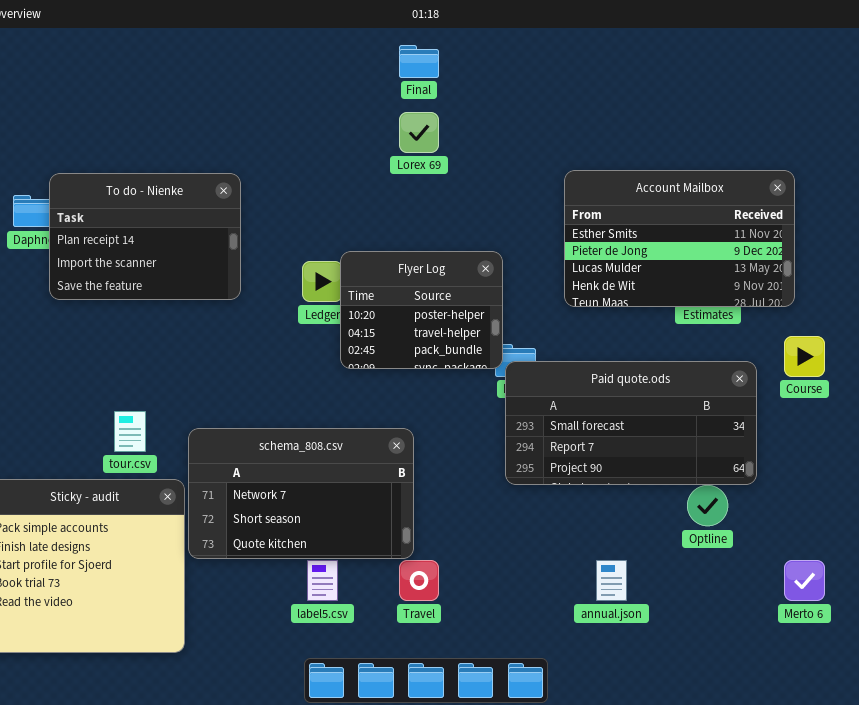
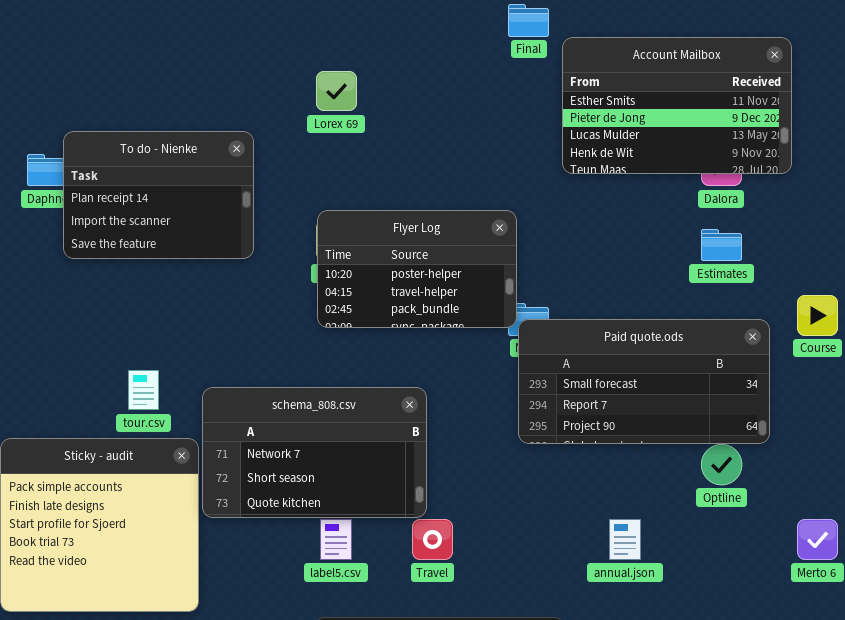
Final: [399,45,439,78] -> [508,4,549,37], moved
Lorex 69: [399,112,439,153] -> [316,71,357,111], moved
Account Mailbox: [564,170,795,307] -> [562,37,792,174], moved
Flyer Log: [340,251,503,369] -> [317,210,517,328], resized

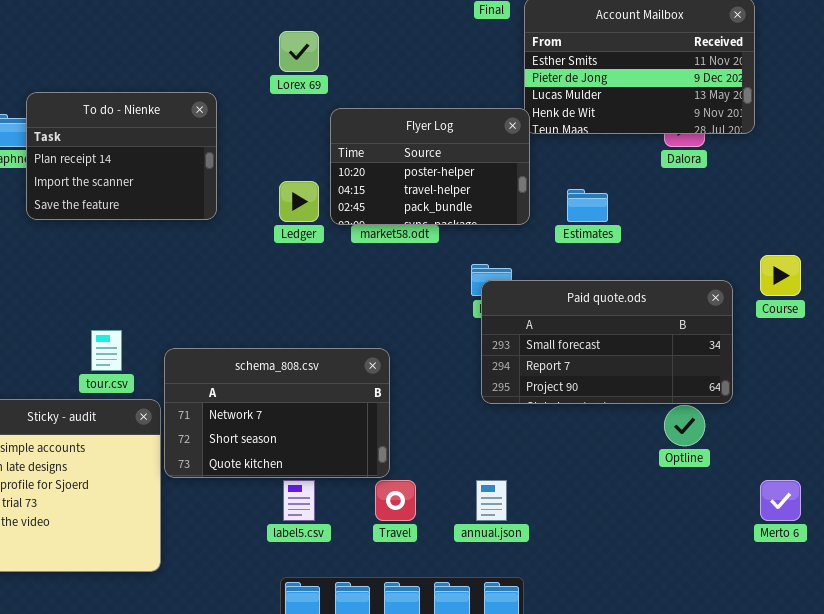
Flyer Log: [317,210,517,328] -> [330,108,530,225], moved
Estimates: [701,229,742,261] -> [567,189,608,222], moved
annual.json: [609,519,641,560] -> [476,480,507,521], moved

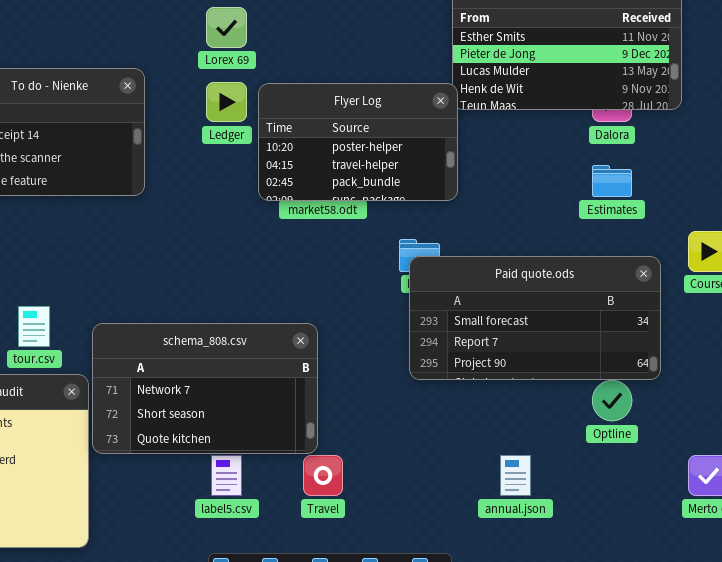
Ledger: [279,181,319,222] -> [206,82,247,122], moved
Estimates: [567,189,608,222] -> [592,165,632,197], moved
annual.json: [476,480,507,521] -> [500,455,531,496], moved

